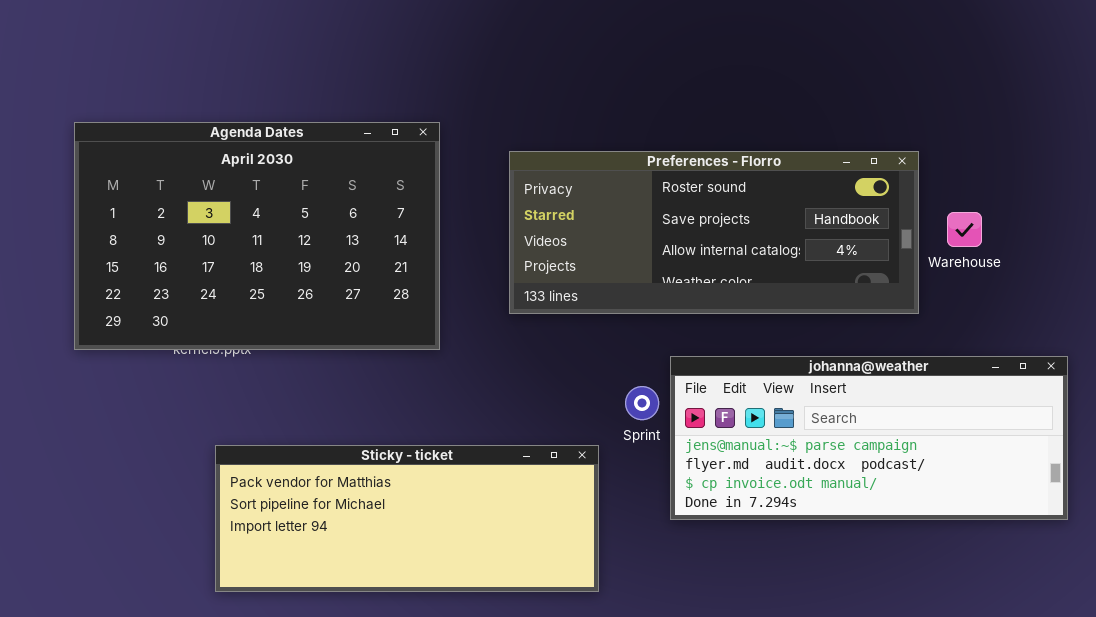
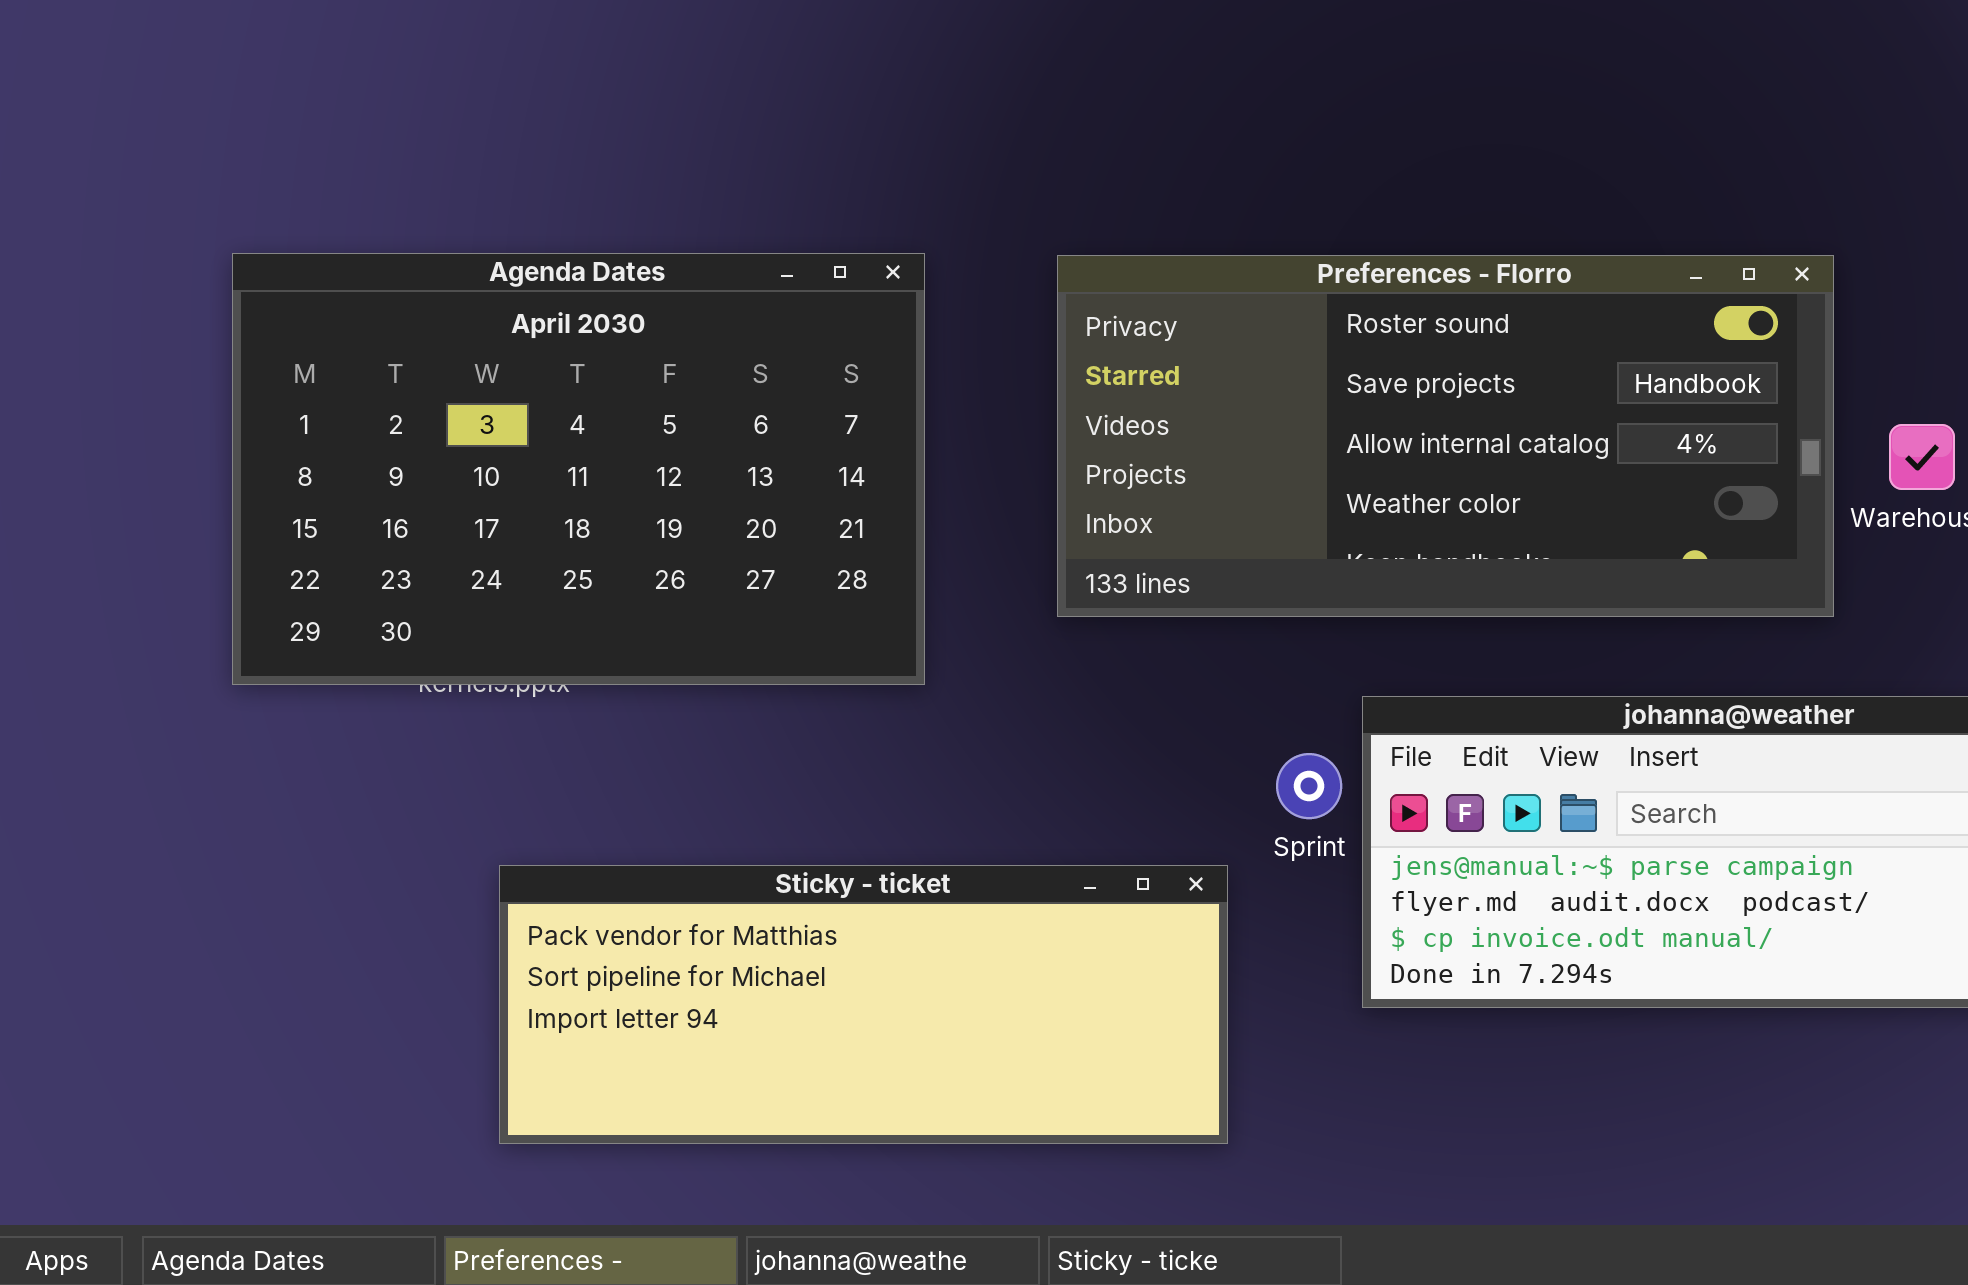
Preferences - Florro: [509,151,919,314] -> [1057,255,1834,617], resized

